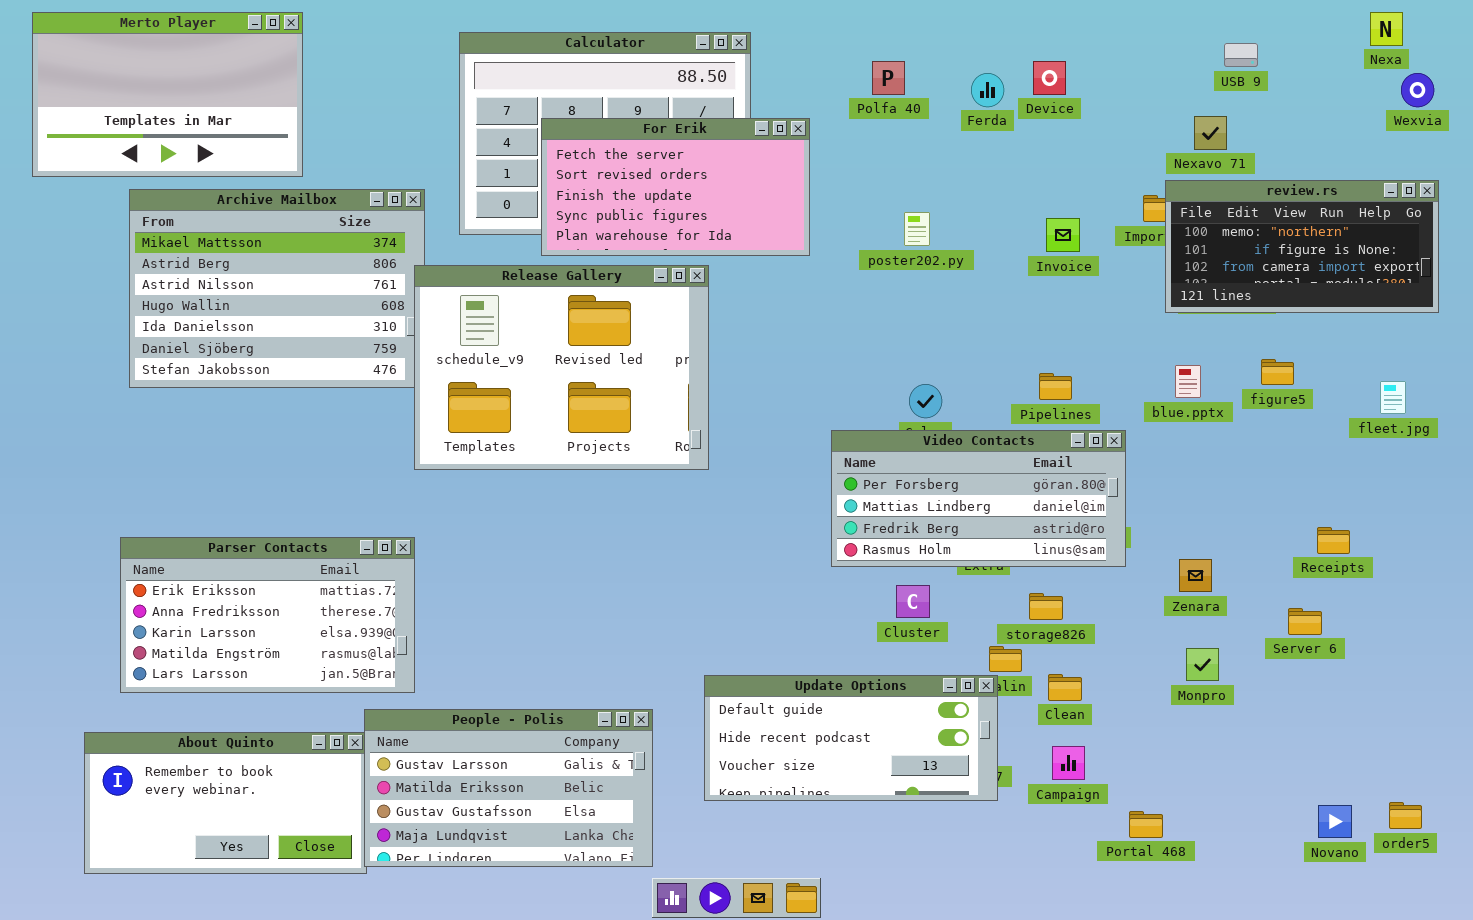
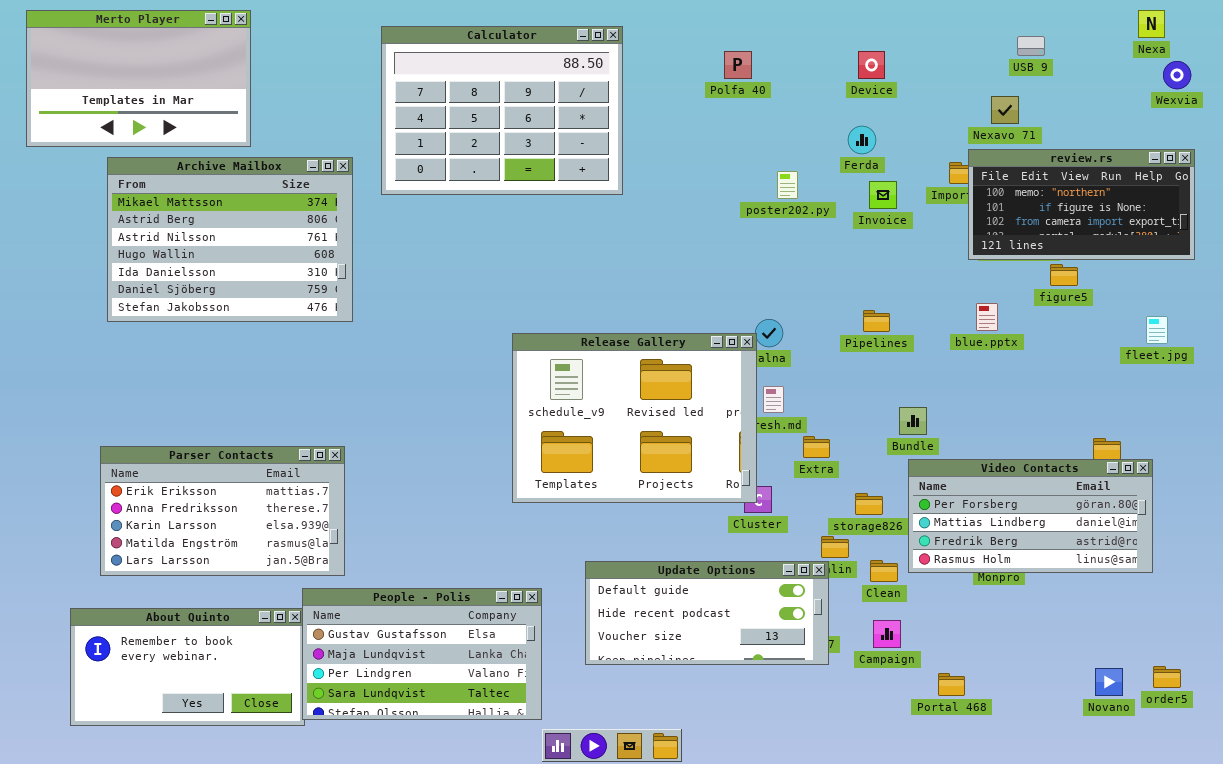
Ferda: [971,73,1004,107] -> [848,126,876,154], moved
For Erik: [541,118,810,256] -> none, closed
poster202.py: [904,212,930,246] -> [777,171,798,199], moved
Release Gallery: [414,265,709,470] -> [512,333,757,503], moved
figure5: [1261,359,1294,385] -> [1050,264,1078,286], moved
Video Contacts: [831,430,1126,567] -> [908,459,1153,573], moved
People - Polis: [364,709,653,867] -> [302,588,542,720], scrolled down 2 rows

